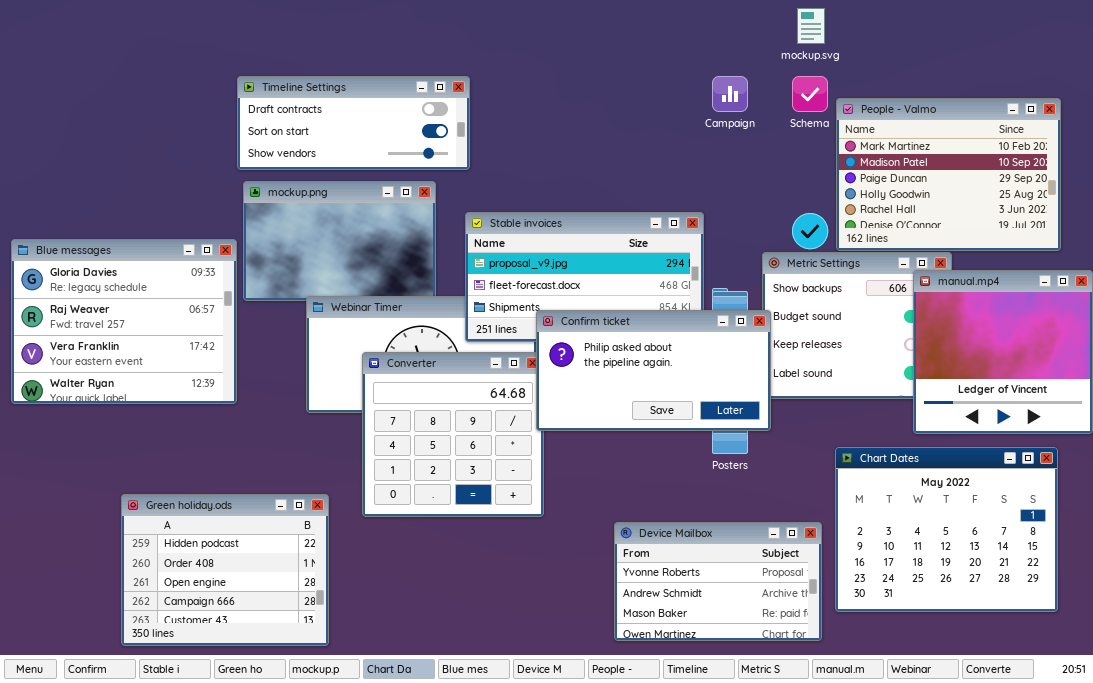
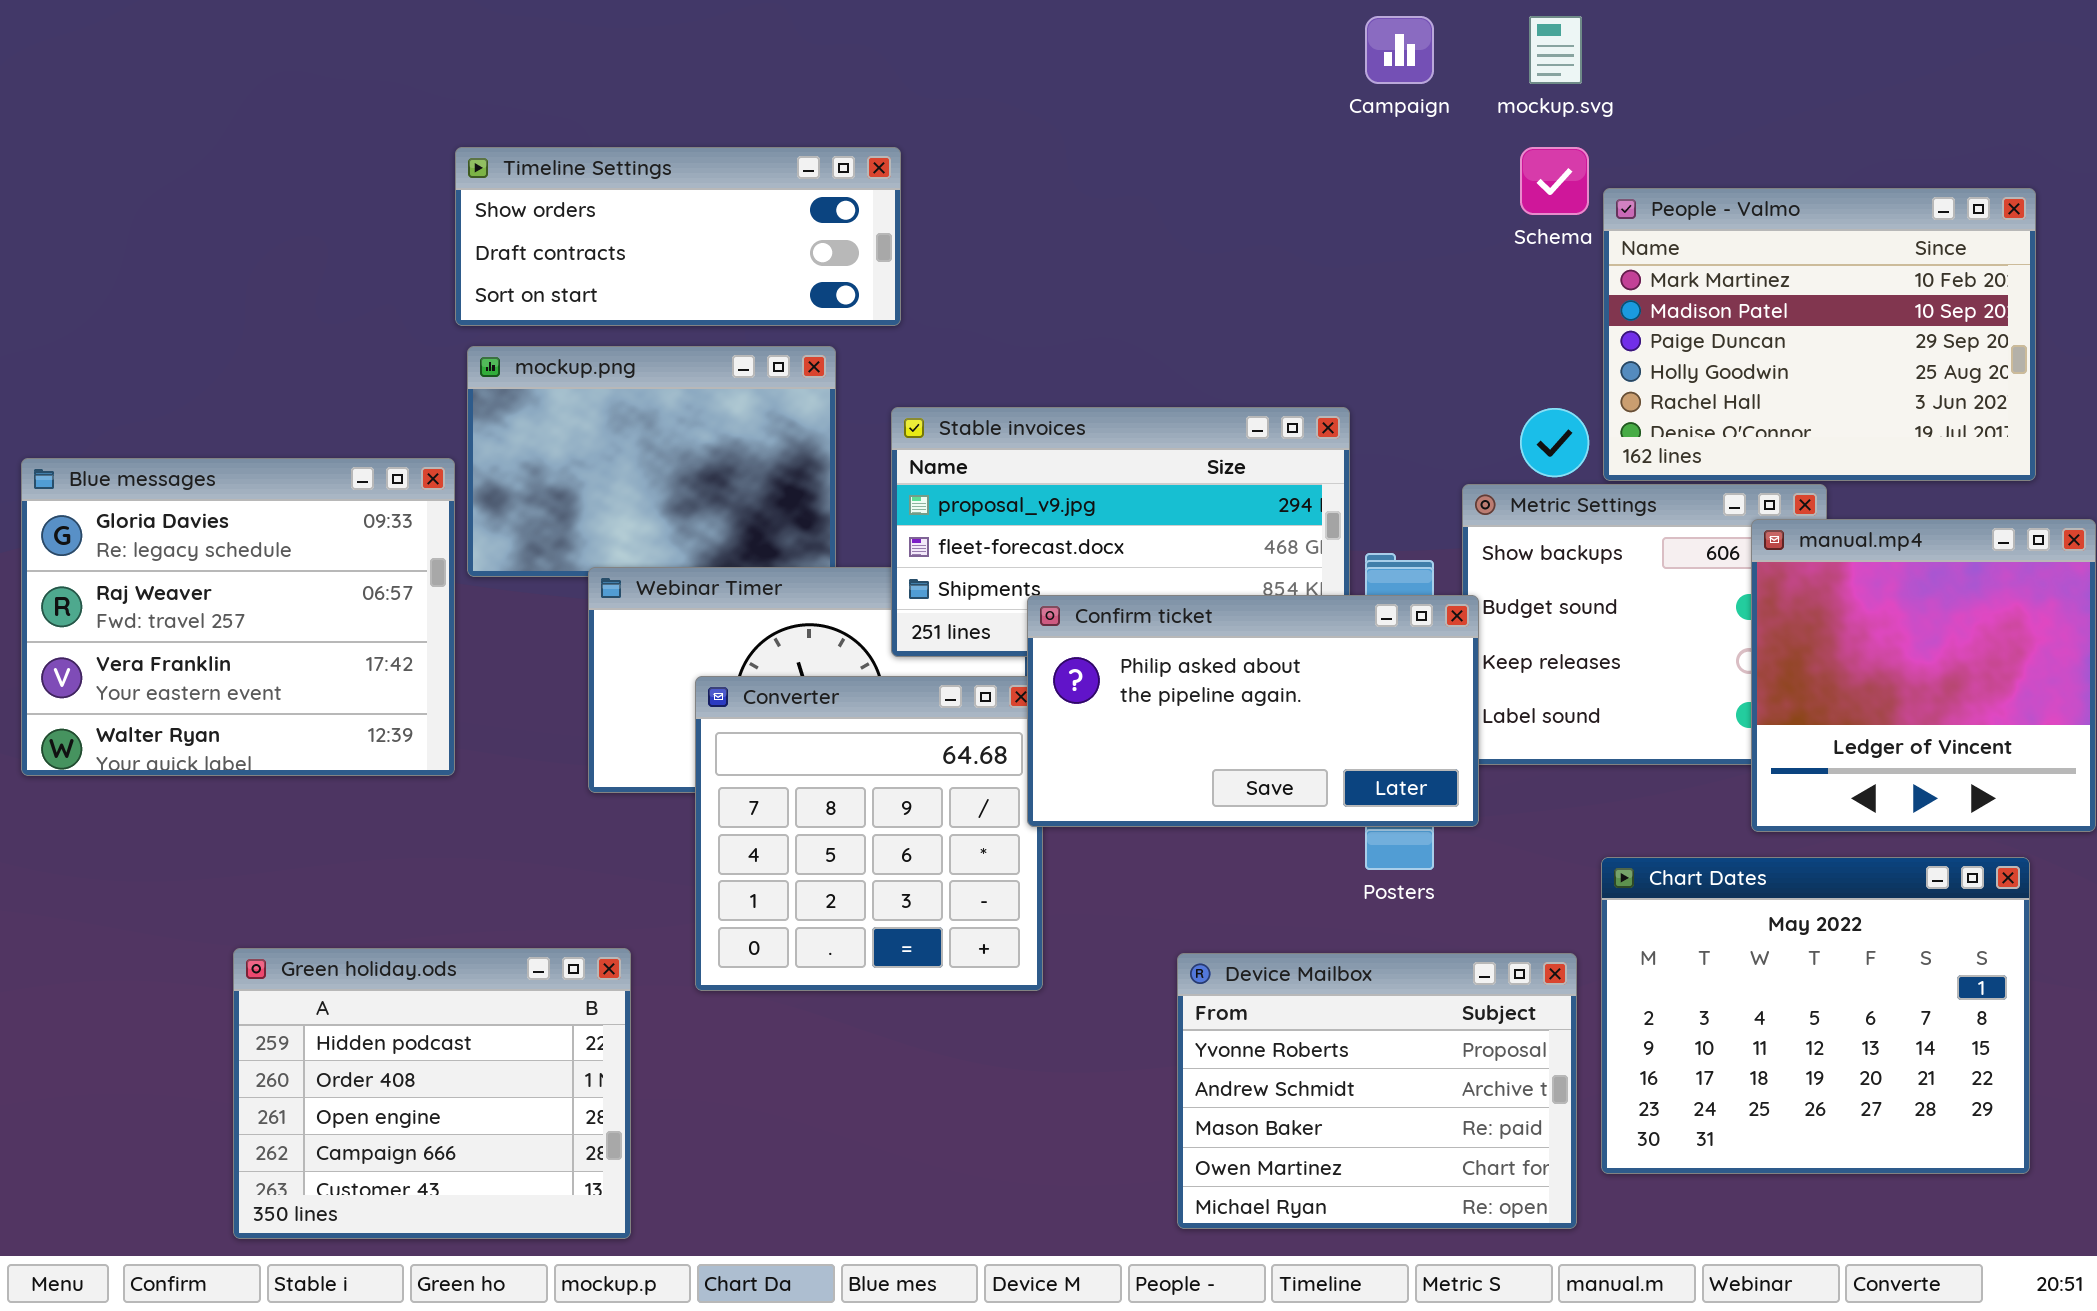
Timeline Settings: [237,76,470,170] -> [455,147,901,326], scrolled up 1 row
Campaign: [712,76,748,112] -> [1365,16,1434,84], moved
Device Mailbox: [614,522,822,641] -> [1177,953,1577,1229], resized

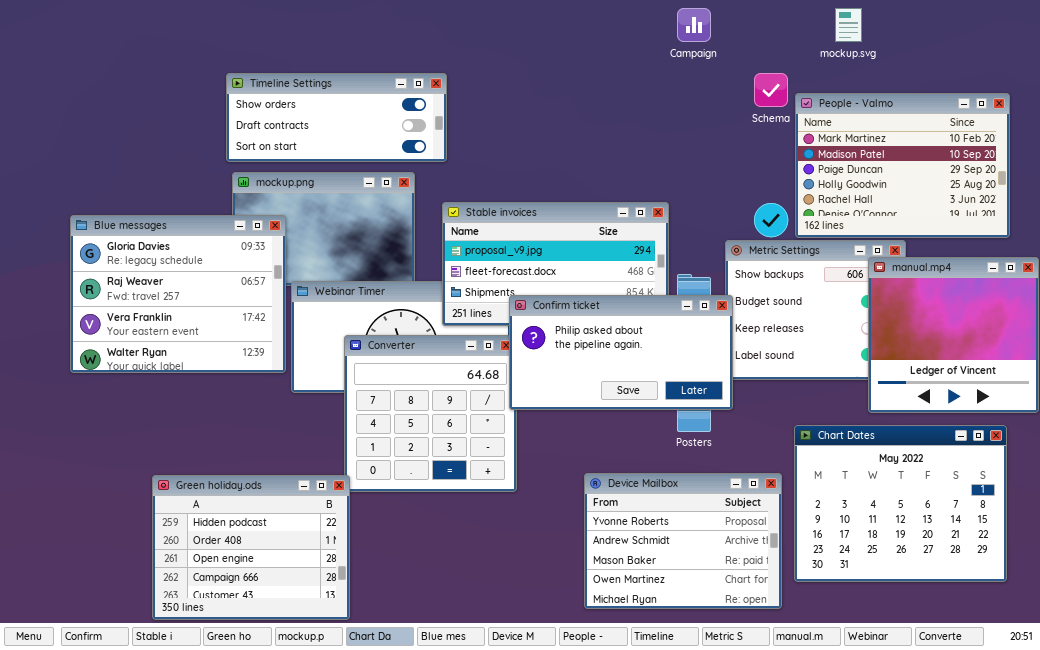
mockup.svg: [1529,16,1582,84] -> [835,8,862,42], moved
Blue messages: [21,458,455,776] -> [70,215,286,373], moved
Green holiday.ods: [233,948,631,1239] -> [152,475,350,620], moved

